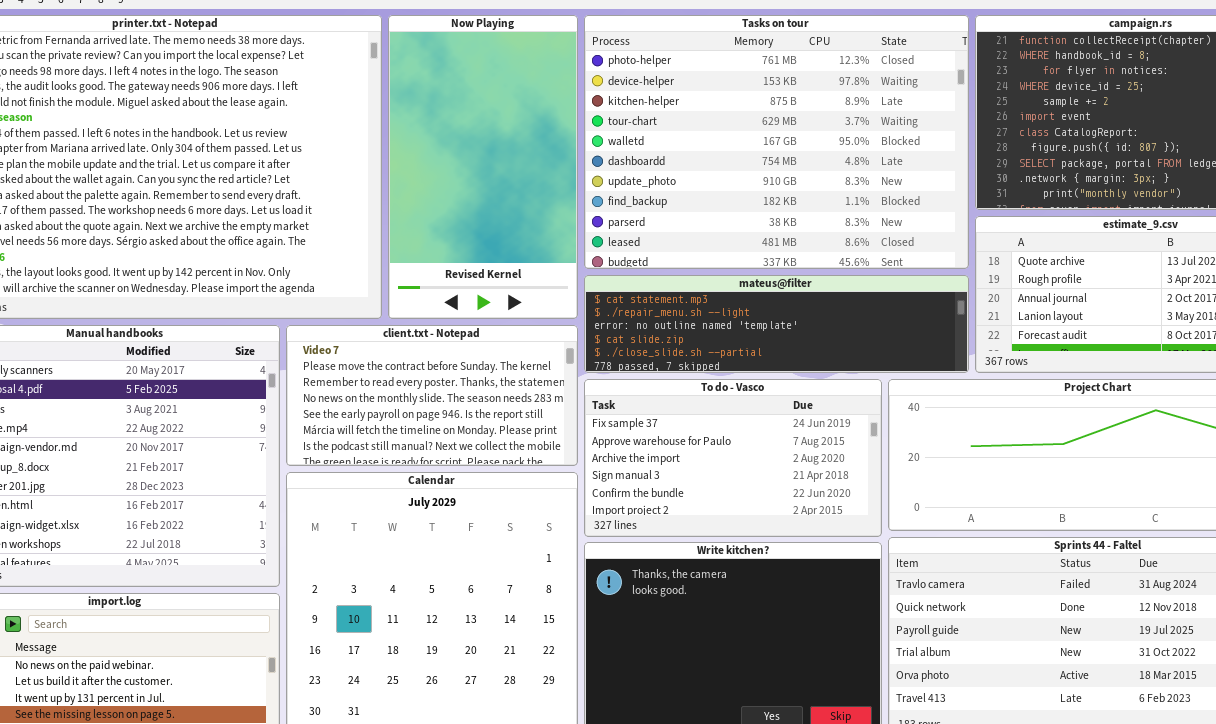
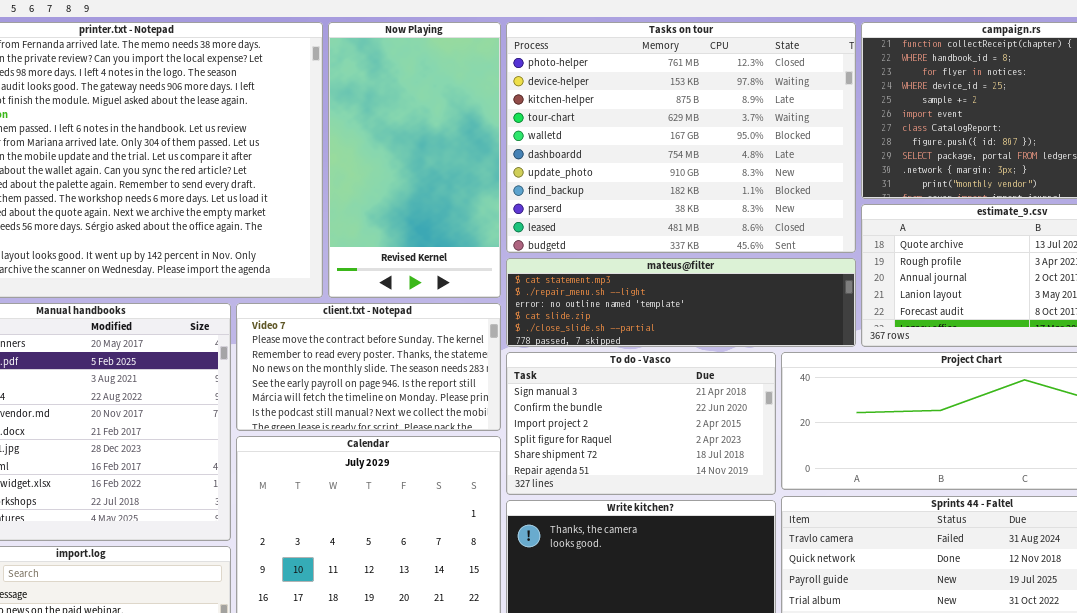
To do - Vasco: [584,379,882,537] -> [506,352,776,495], scrolled down 3 rows

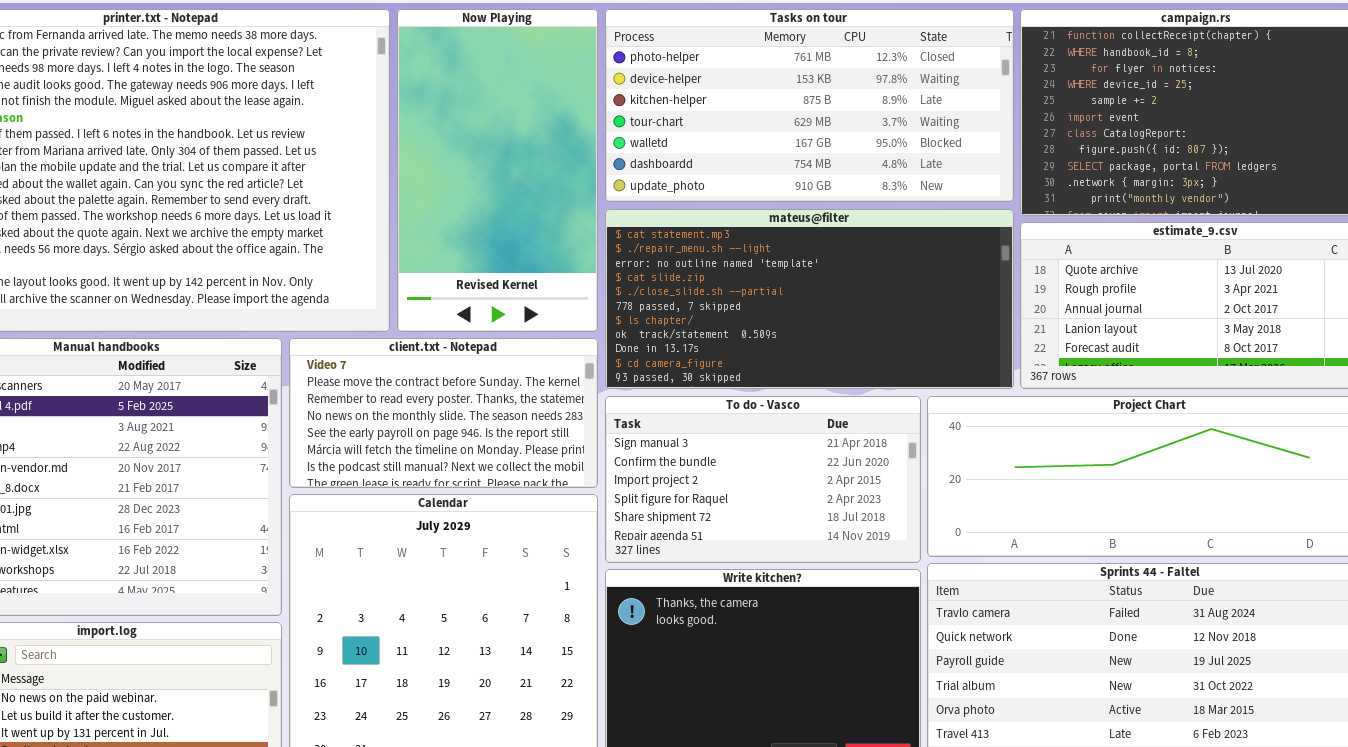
Tasks on tour: [506,22,856,253] -> [605,9,1014,202], resized
mateus@filter: [506,258,856,347] -> [605,209,1014,389], resized

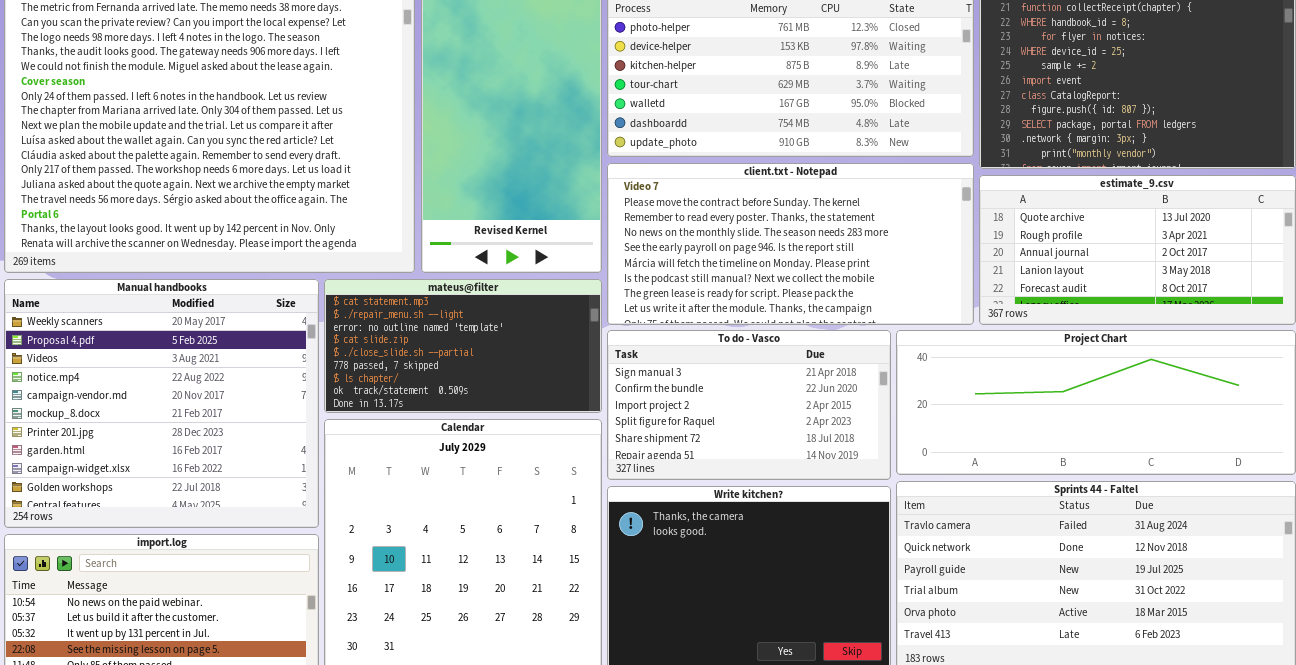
mateus@filter: [605,209,1014,389] -> [324,279,602,413], moved, resized
client.txt - Notepad: [289,338,598,488] -> [607,163,974,325], moved, resized

